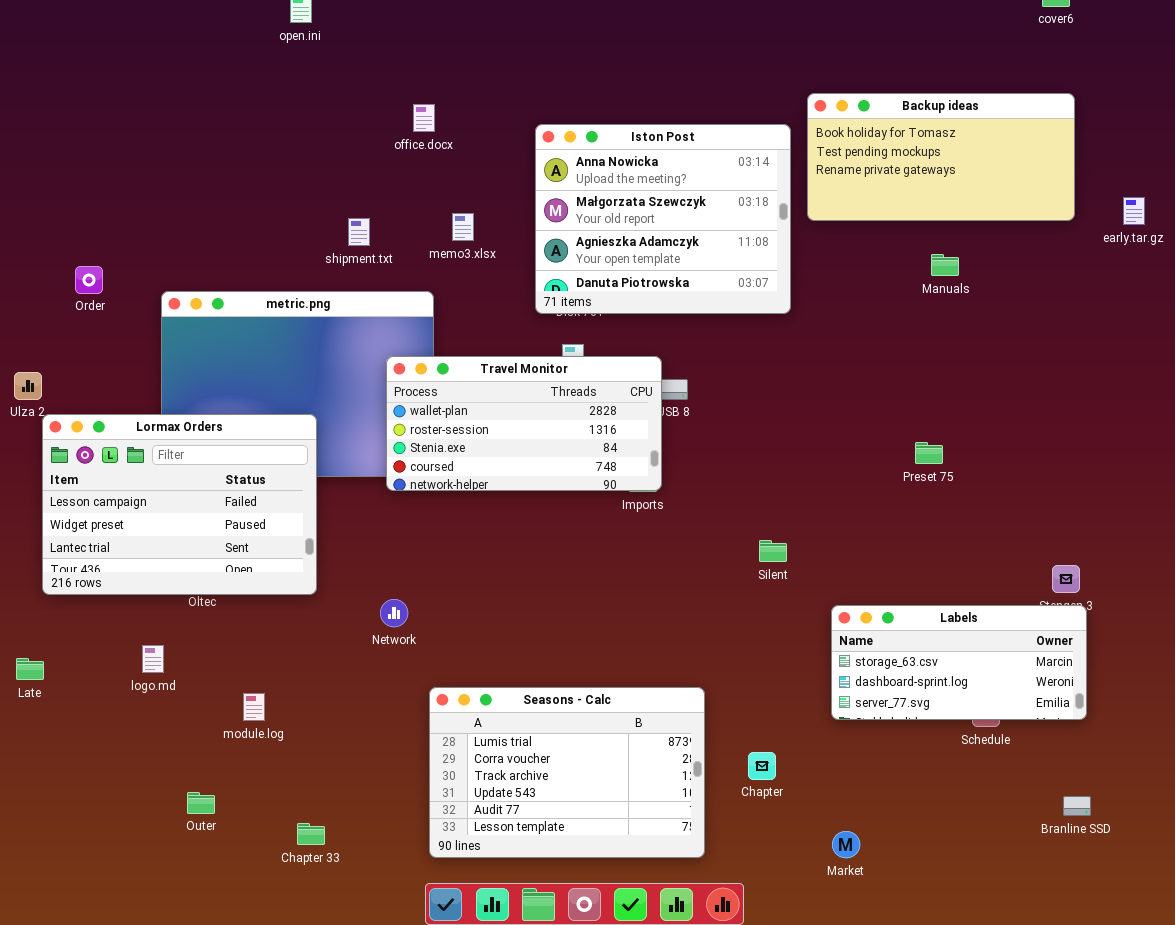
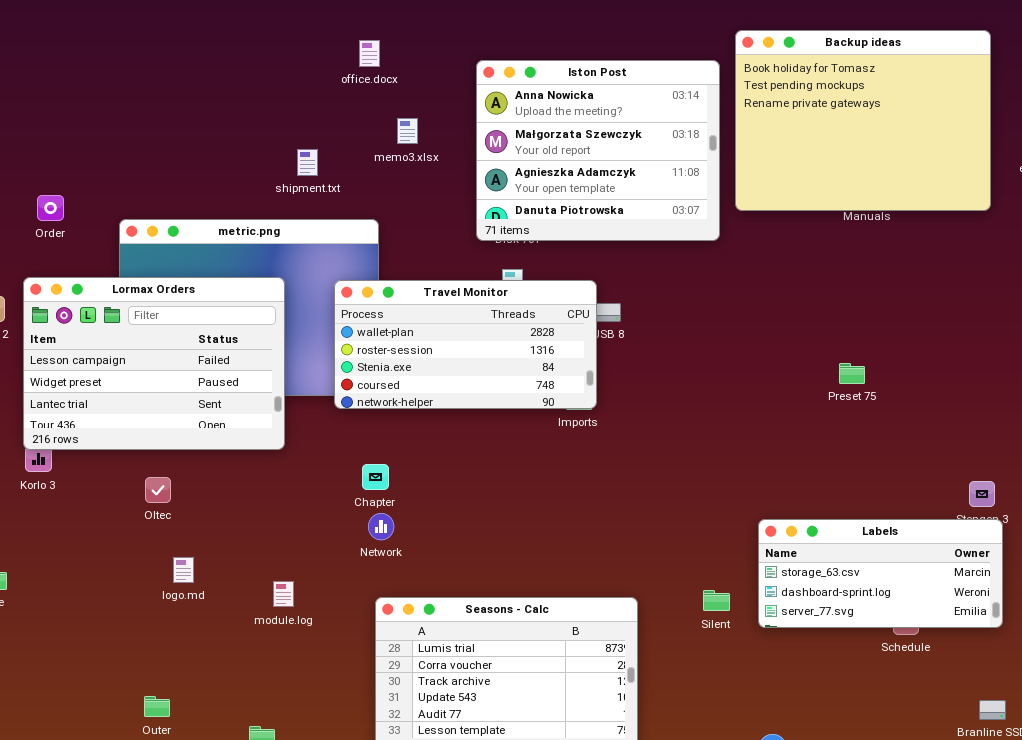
Backup ideas: [807,93,1075,221] -> [735,30,991,211], resized
memo3.xlsx: [452,213,474,241] -> [397,118,418,144], moved
Lormax Orders: [42,414,317,595] -> [23,277,285,450], moved
Silent: [759,540,787,562] -> [703,590,730,611], moved
Network: [380,599,408,627] -> [368,513,394,540], moved
logo.md: [142,645,164,673] -> [173,557,194,583], moved
module.log: [243,693,265,721] -> [273,581,294,607], moved
Chapter: [748,752,776,780] -> [362,464,389,490], moved

